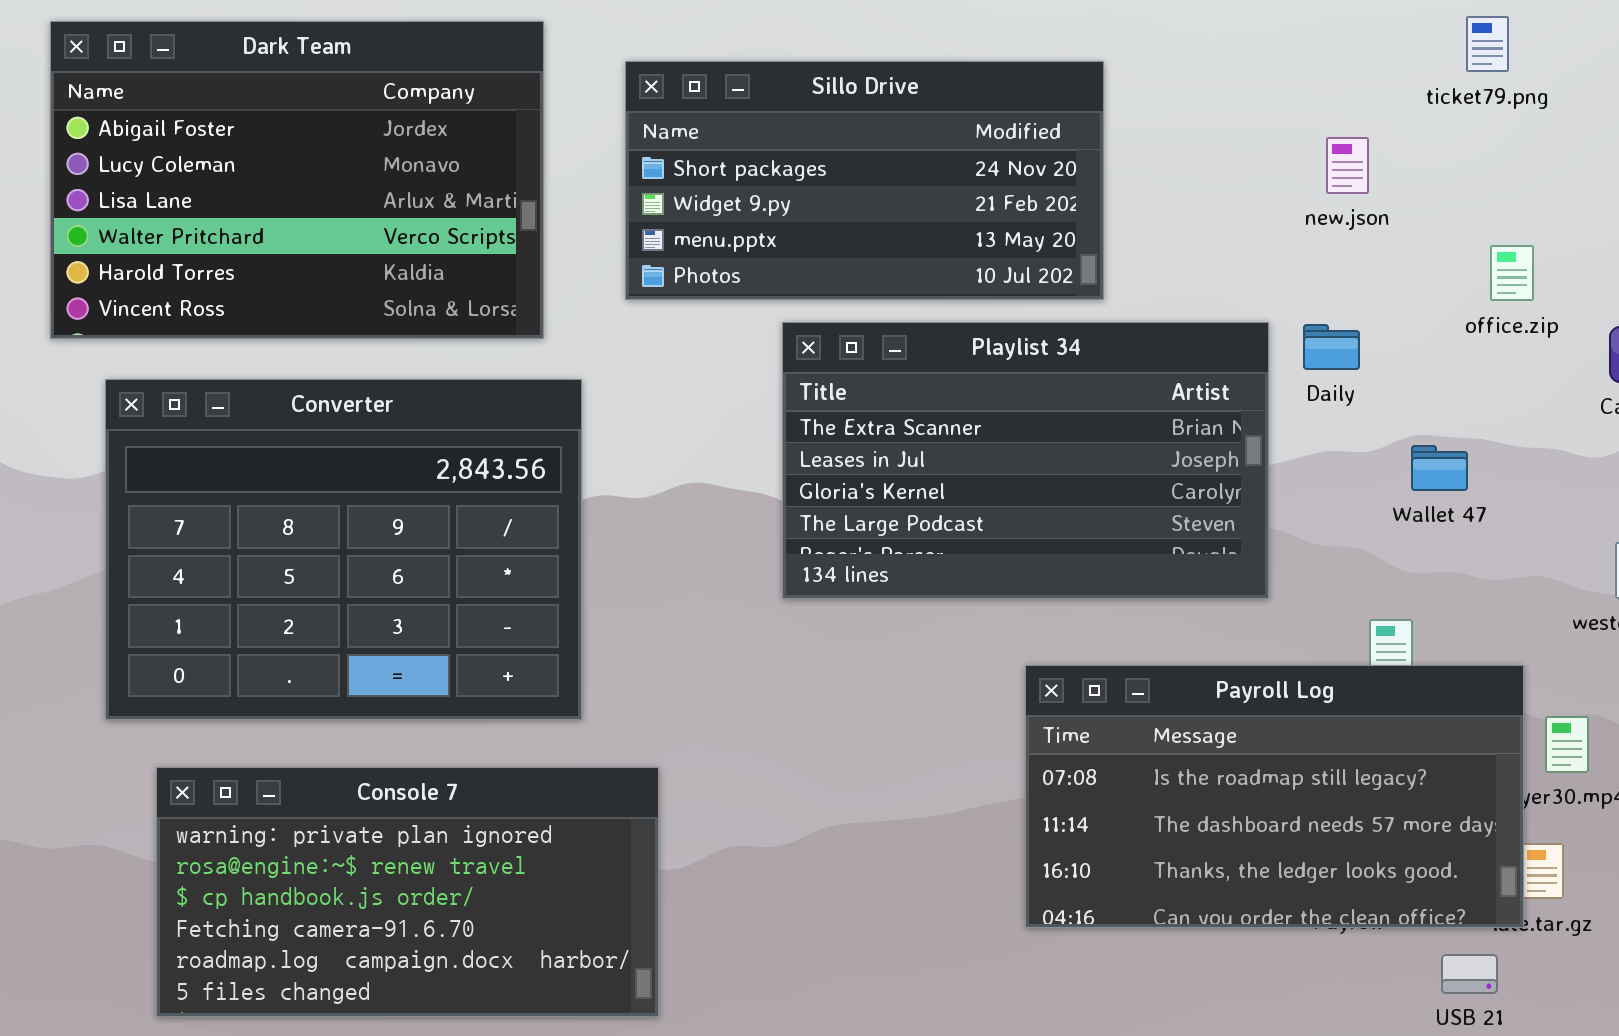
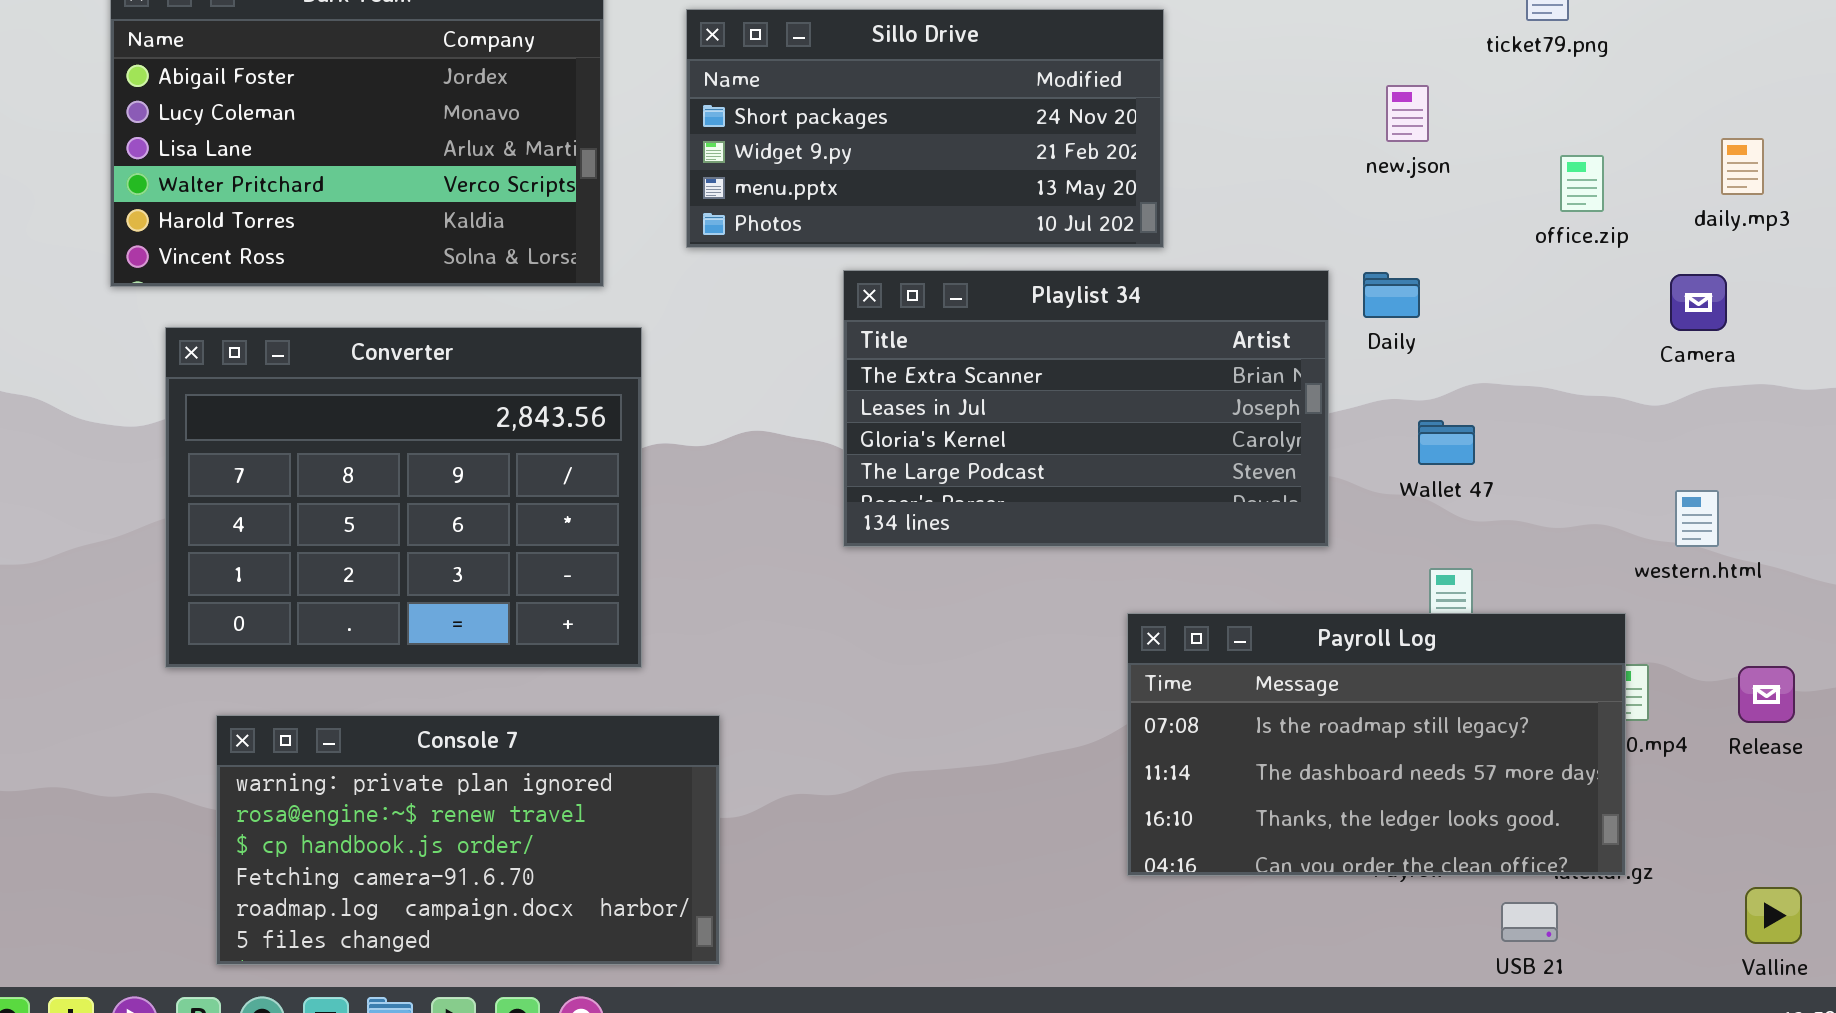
office.zip: [1490,245,1534,301] -> [1560,155,1604,212], moved
Wallet 47: [1411,445,1468,491] -> [1418,420,1475,465], moved
Payroll Log: [1025,665,1524,928] -> [1127,613,1626,876], moved

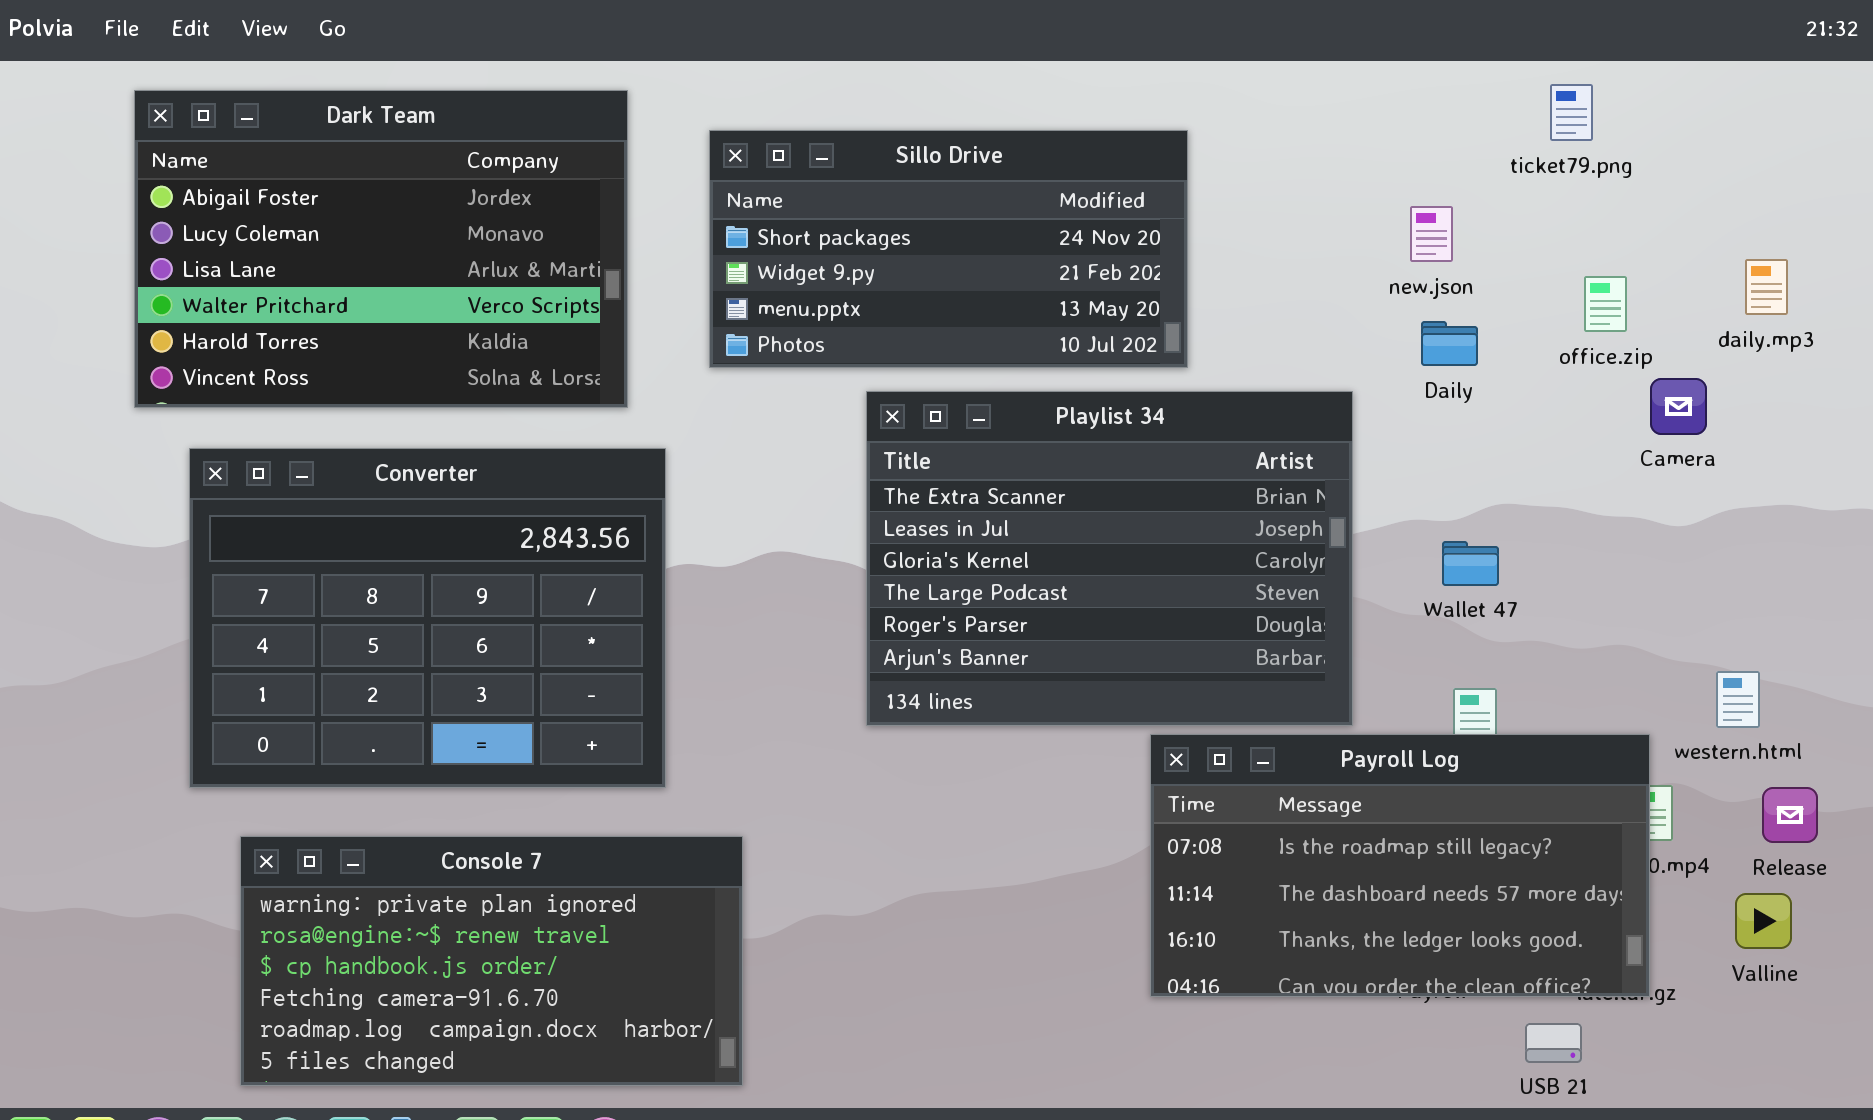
Playlist 34: [843,270,1329,547] -> [866,391,1353,726], resized
Daily: [1363,272,1420,318] -> [1421,321,1478,366], moved
Camera: [1670,274,1727,331] -> [1650,378,1707,435], moved
western.html: [1675,490,1719,547] -> [1716,671,1760,728], moved
Valline: [1745,887,1802,944] -> [1735,893,1792,949], moved

